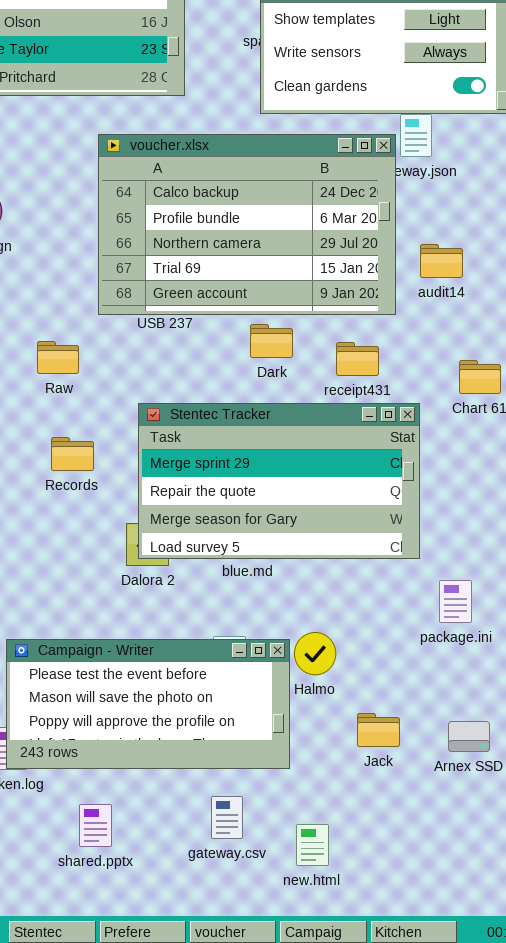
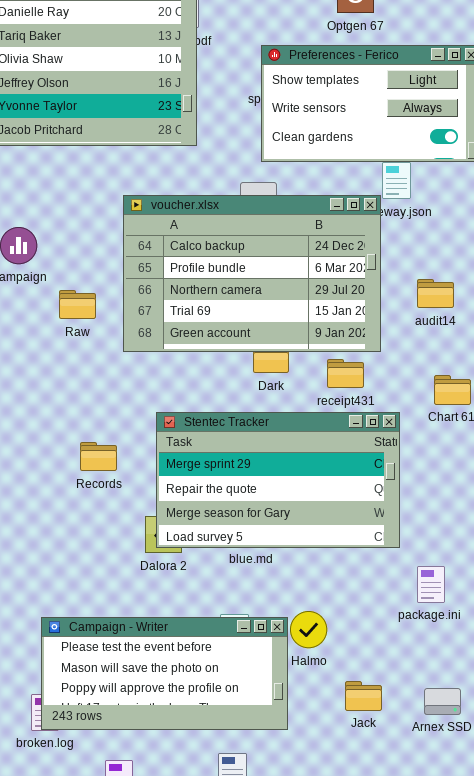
voucher.xlsx: [98,134,396,315] -> [123,195,381,352], moved
audit14: [420,244,463,278] -> [417,279,454,308], moved
Raw: [37,341,79,374] -> [59,290,96,319], moved

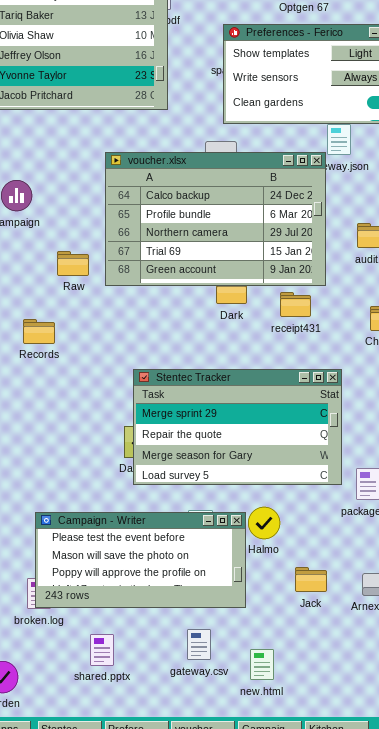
Raw: [59,290,96,319] -> [57,251,89,276], moved
Stentec Tracker: [156,412,400,548] -> [133,369,342,485], moved
Records: [80,442,117,471] -> [23,319,55,344], moved

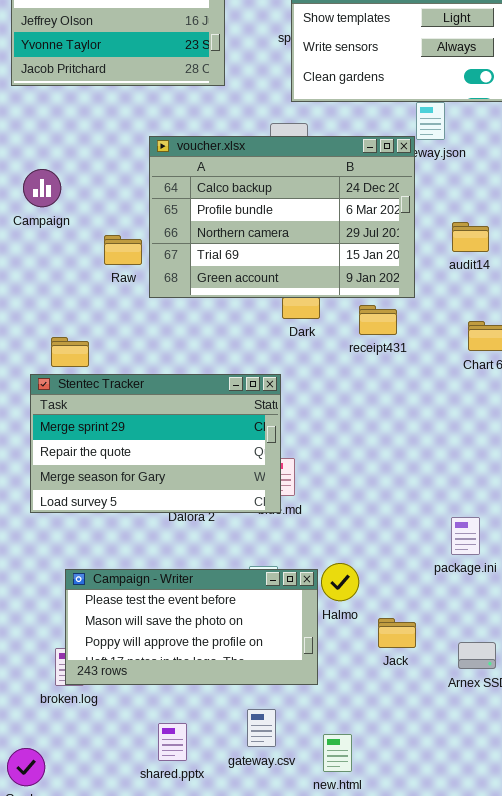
Raw: [57,251,89,276] -> [104,235,142,265], moved
Stentec Tracker: [133,369,342,485] -> [30,374,281,513], moved
Jack: [295,567,327,592] -> [378,618,416,648], moved
shared.pptx: [90,634,114,666] -> [158,723,187,761], moved

